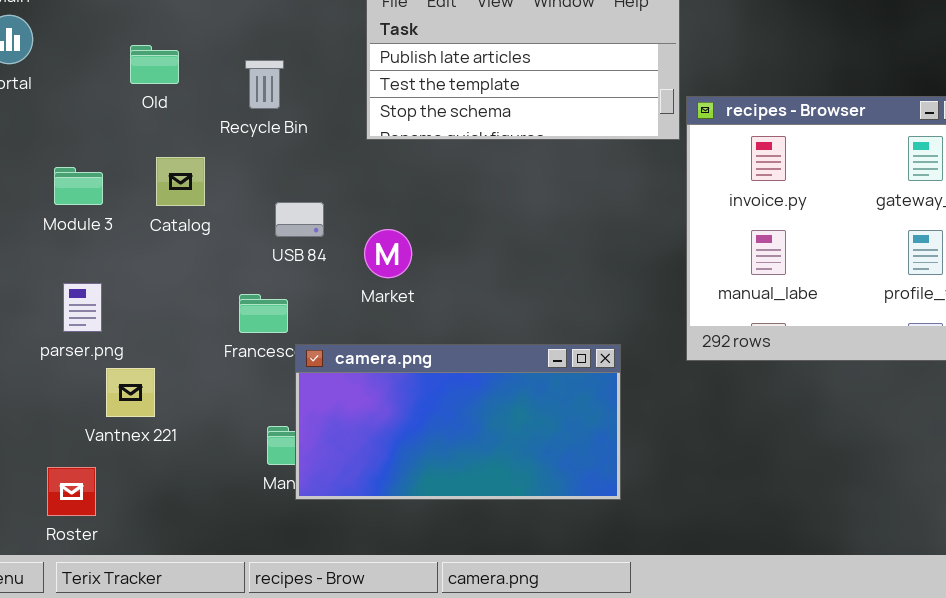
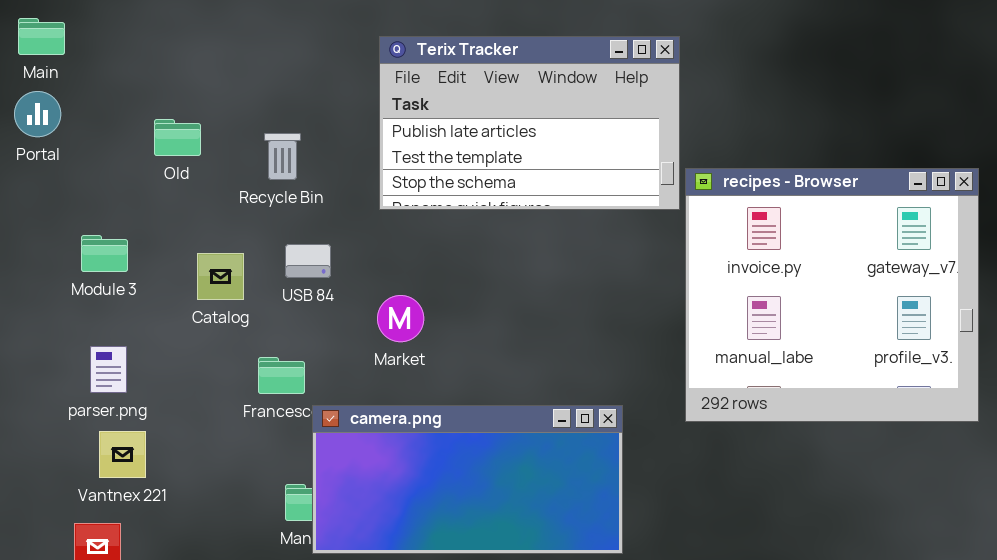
Catalog: [156,157,205,206] -> [197,253,244,300], moved
USB 84: [275,202,324,237] -> [285,244,331,278], moved
Vantnex 221: [106,368,155,417] -> [99,431,146,478], moved

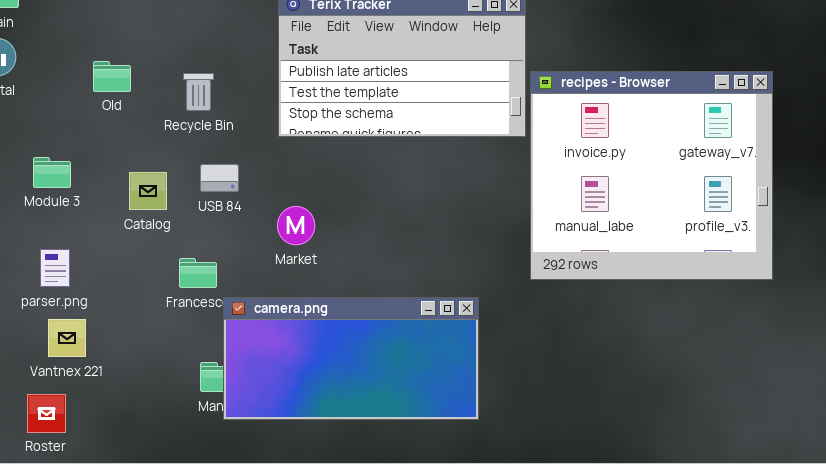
recipes - Browser: [685,168,979,422] -> [530,71,773,280], moved

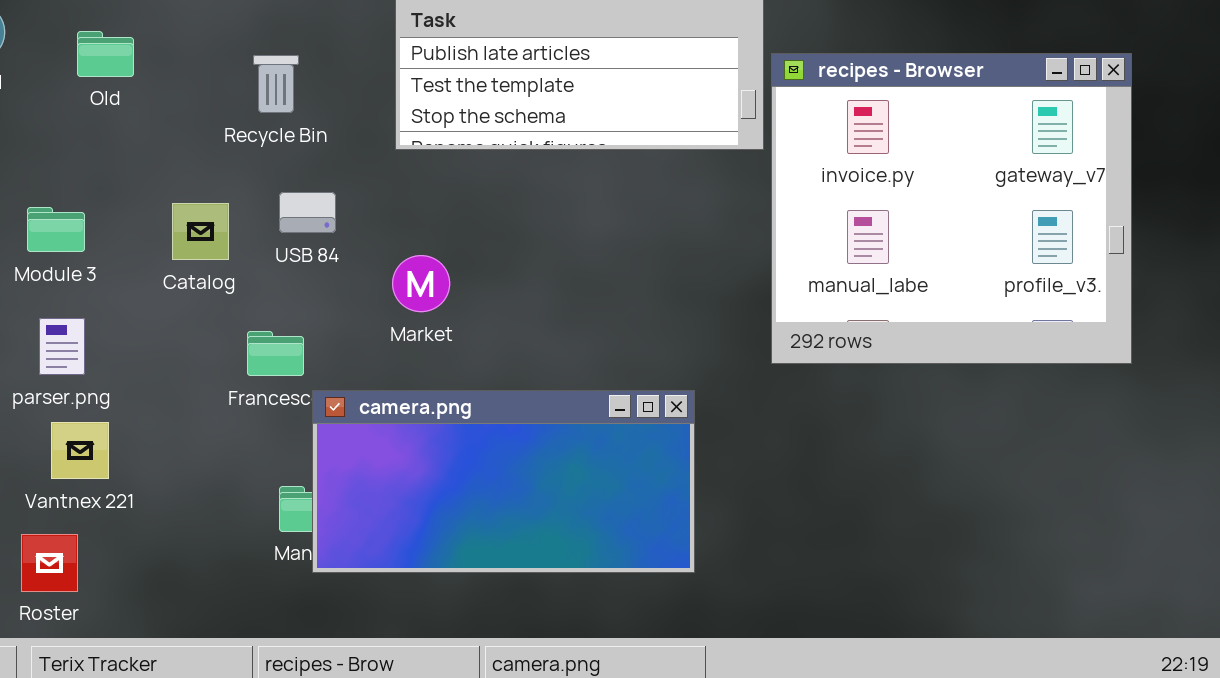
Old: [93,61,131,92] -> [77,31,134,77], moved
Module 3: [33,157,71,188] -> [27,207,85,252], moved

